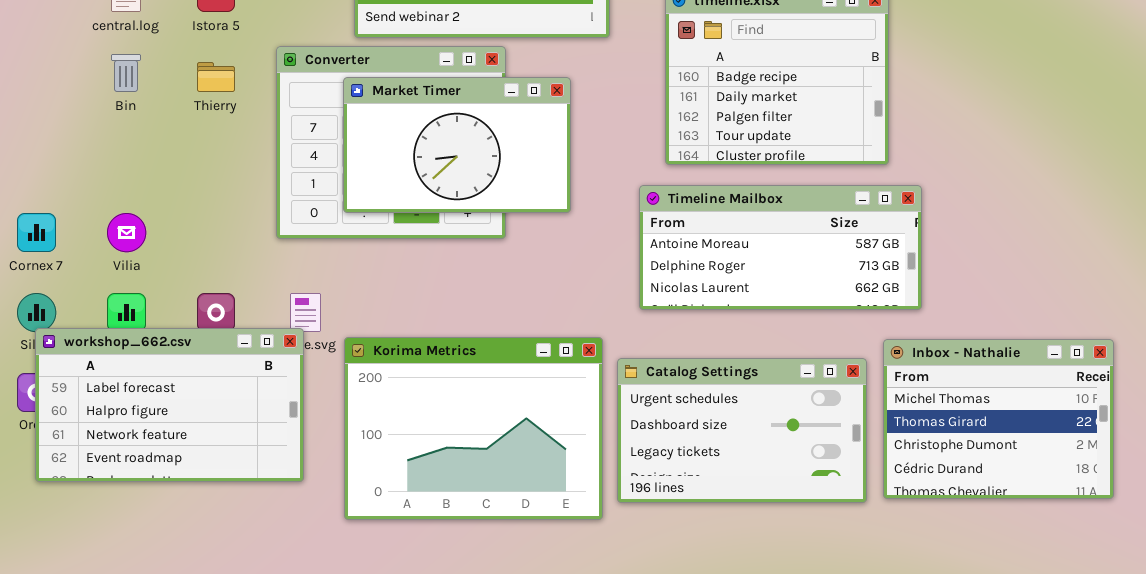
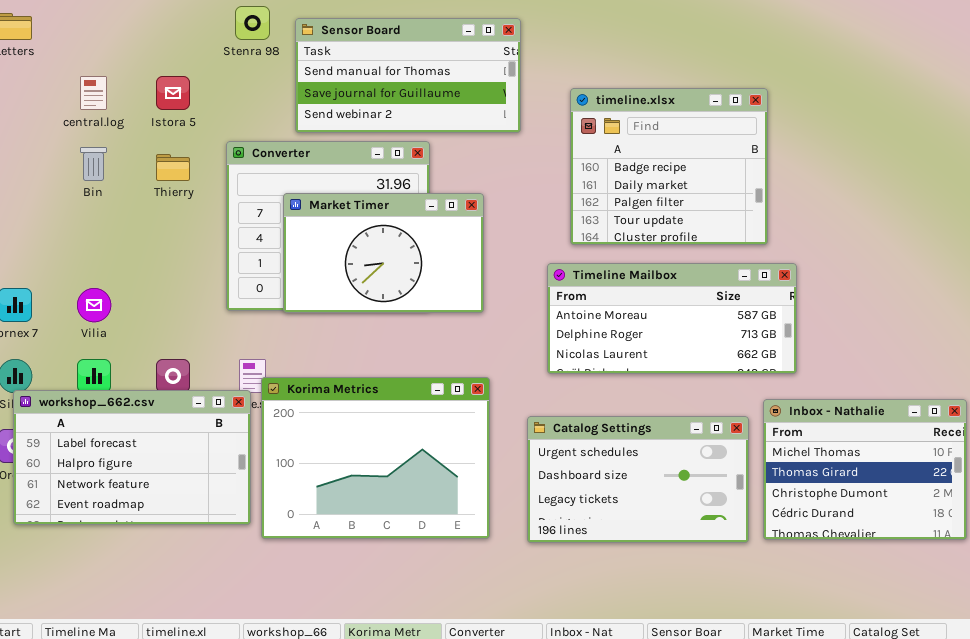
Market Timer: [343,77,571,213] -> [283,193,484,313], moved
Korima Metrics: [344,337,603,520] -> [261,377,490,539], moved

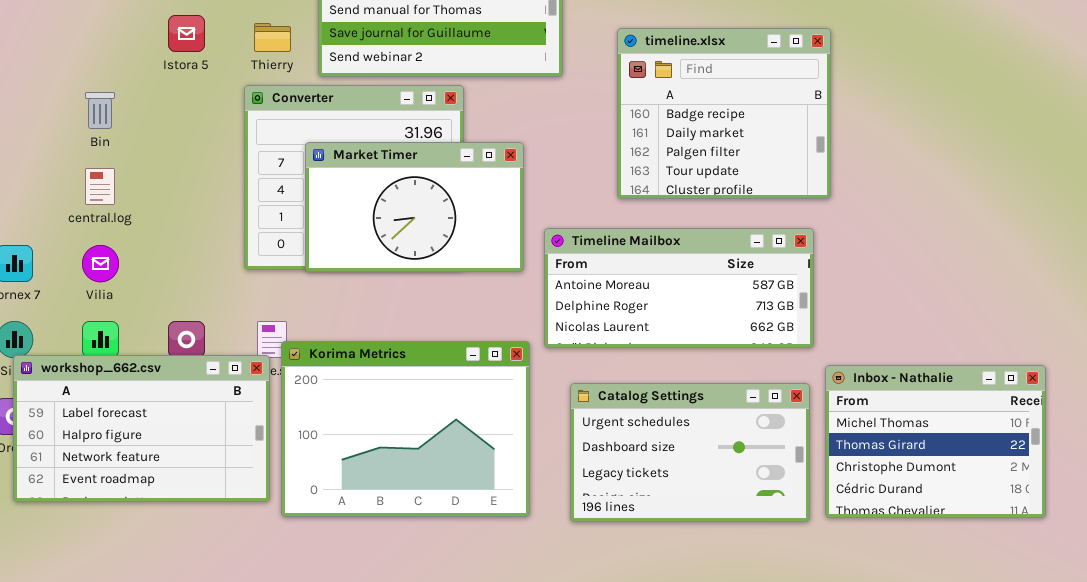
central.log: [80,76,107,110] -> [85,168,115,205], moved
Thierry: [156,154,190,181] -> [254,23,291,52], moved
Timeline Mailbox: [547,263,797,374] -> [544,228,814,348], moved

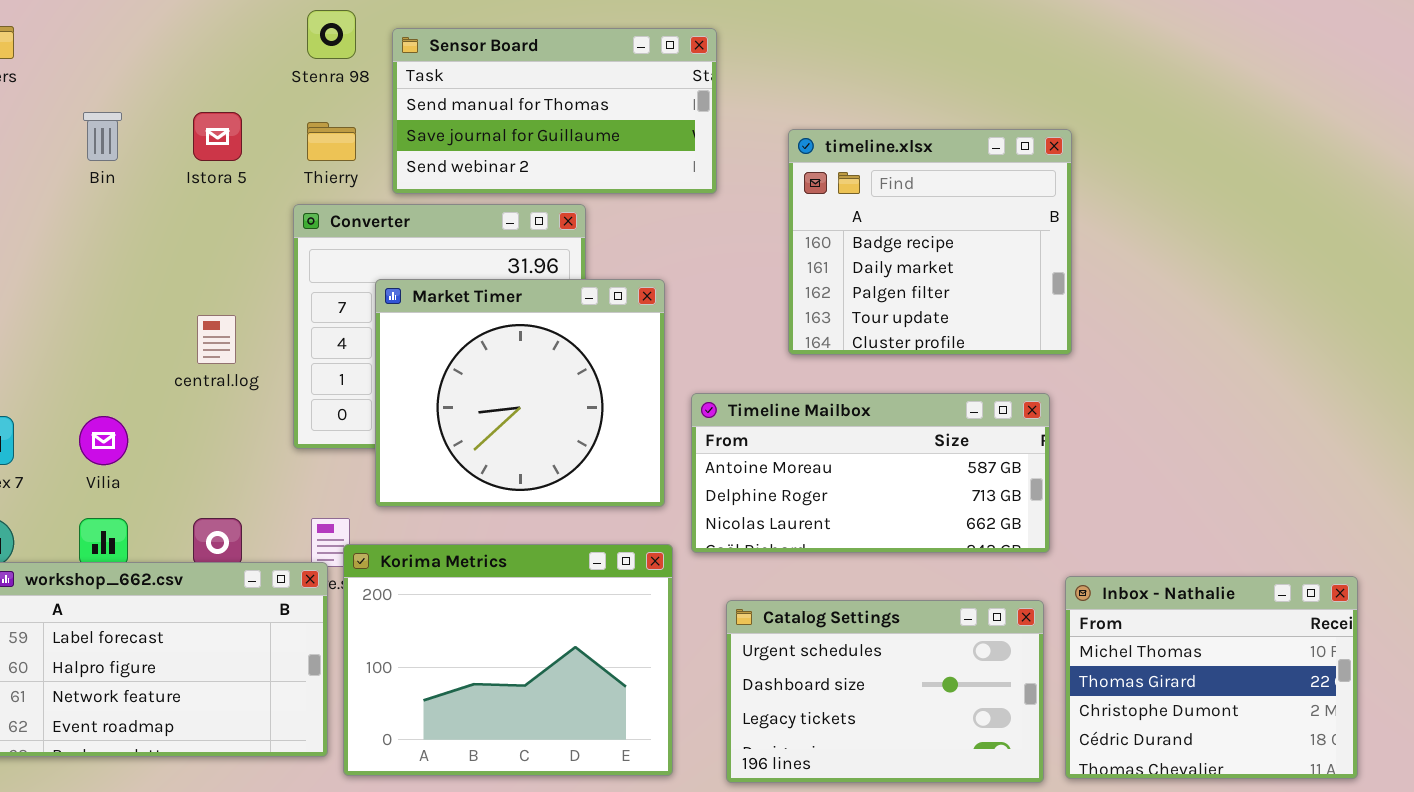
Bin: [85,92,115,129] -> [83,112,122,161], moved
Market Timer: [305,142,524,272] -> [375,279,665,507], resized
central.log: [85,168,115,205] -> [197,315,236,364], moved

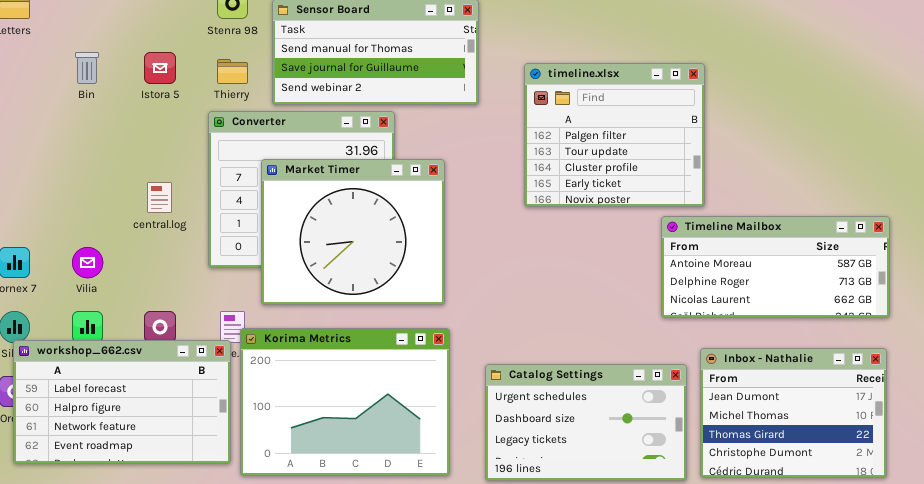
timeline.xlsx: [788,129,1072,355] -> [524,63,705,207], scrolled down 2 rows
Timeline Mailbox: [691,393,1050,553] -> [661,216,890,318], moved
Inbox - Nathalie: [1065,576,1358,779] -> [700,348,887,478], scrolled up 1 row

